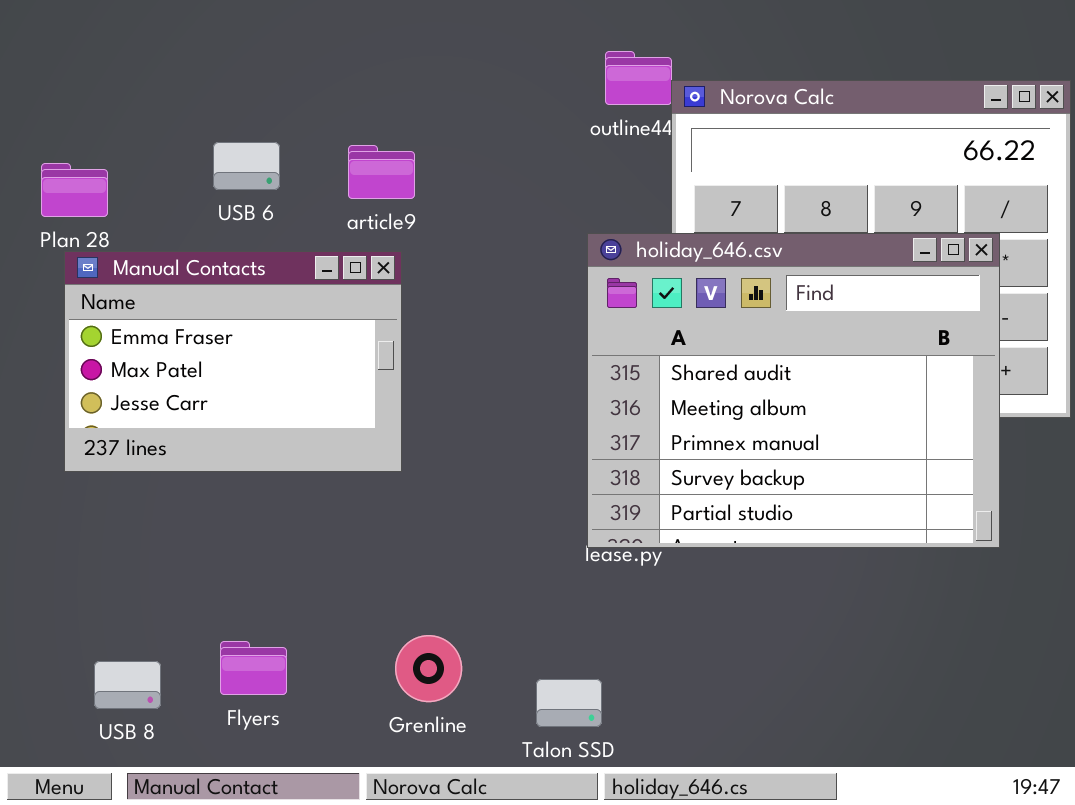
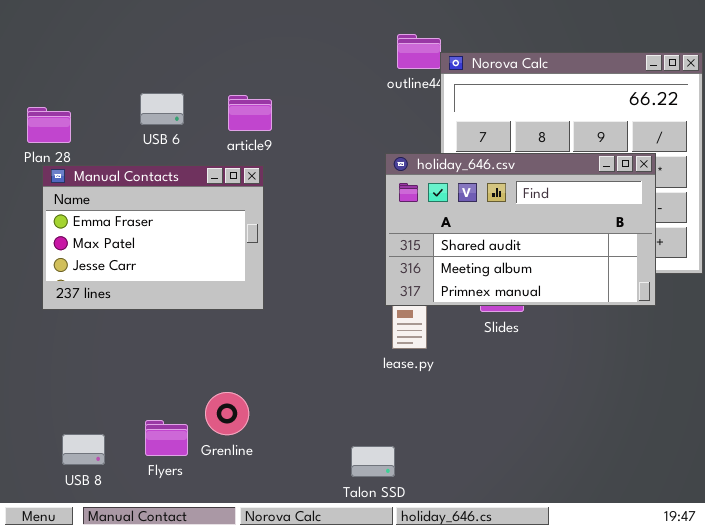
holiday_646.csv: [587,233,1000,548] -> [385,153,656,306], resized
Grenline: [395,635,462,702] -> [205,392,249,435], moved

